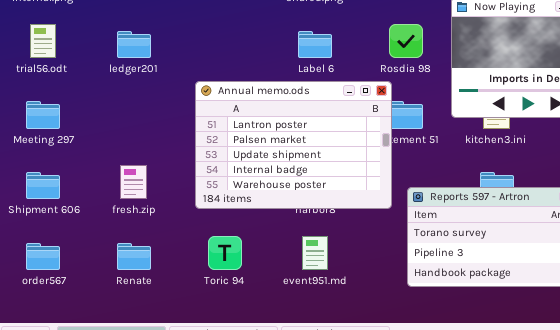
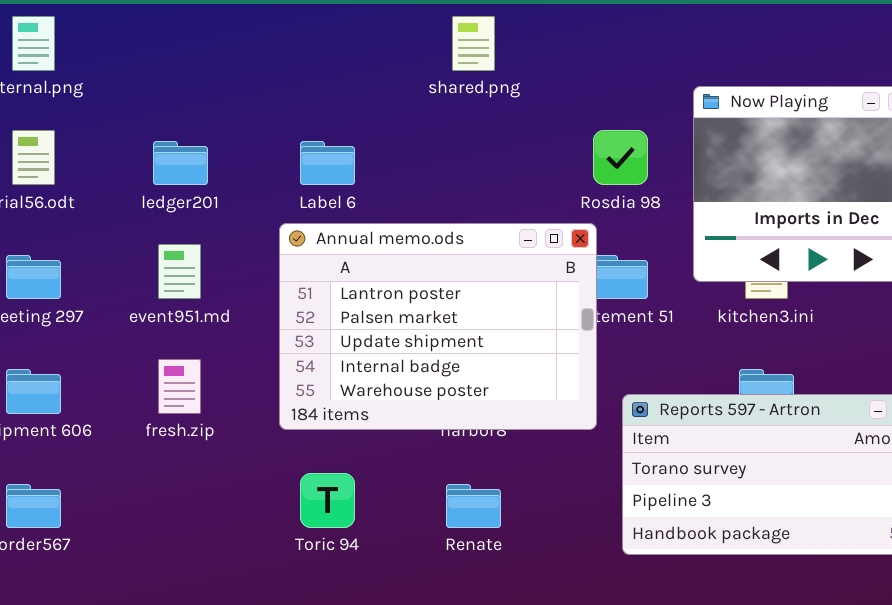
Label 6: [298,31,332,58] -> [300,141,355,185], moved
event951.md: [302,236,328,270] -> [158,244,201,299], moved
Renate: [117,243,151,270] -> [446,484,501,528], moved

